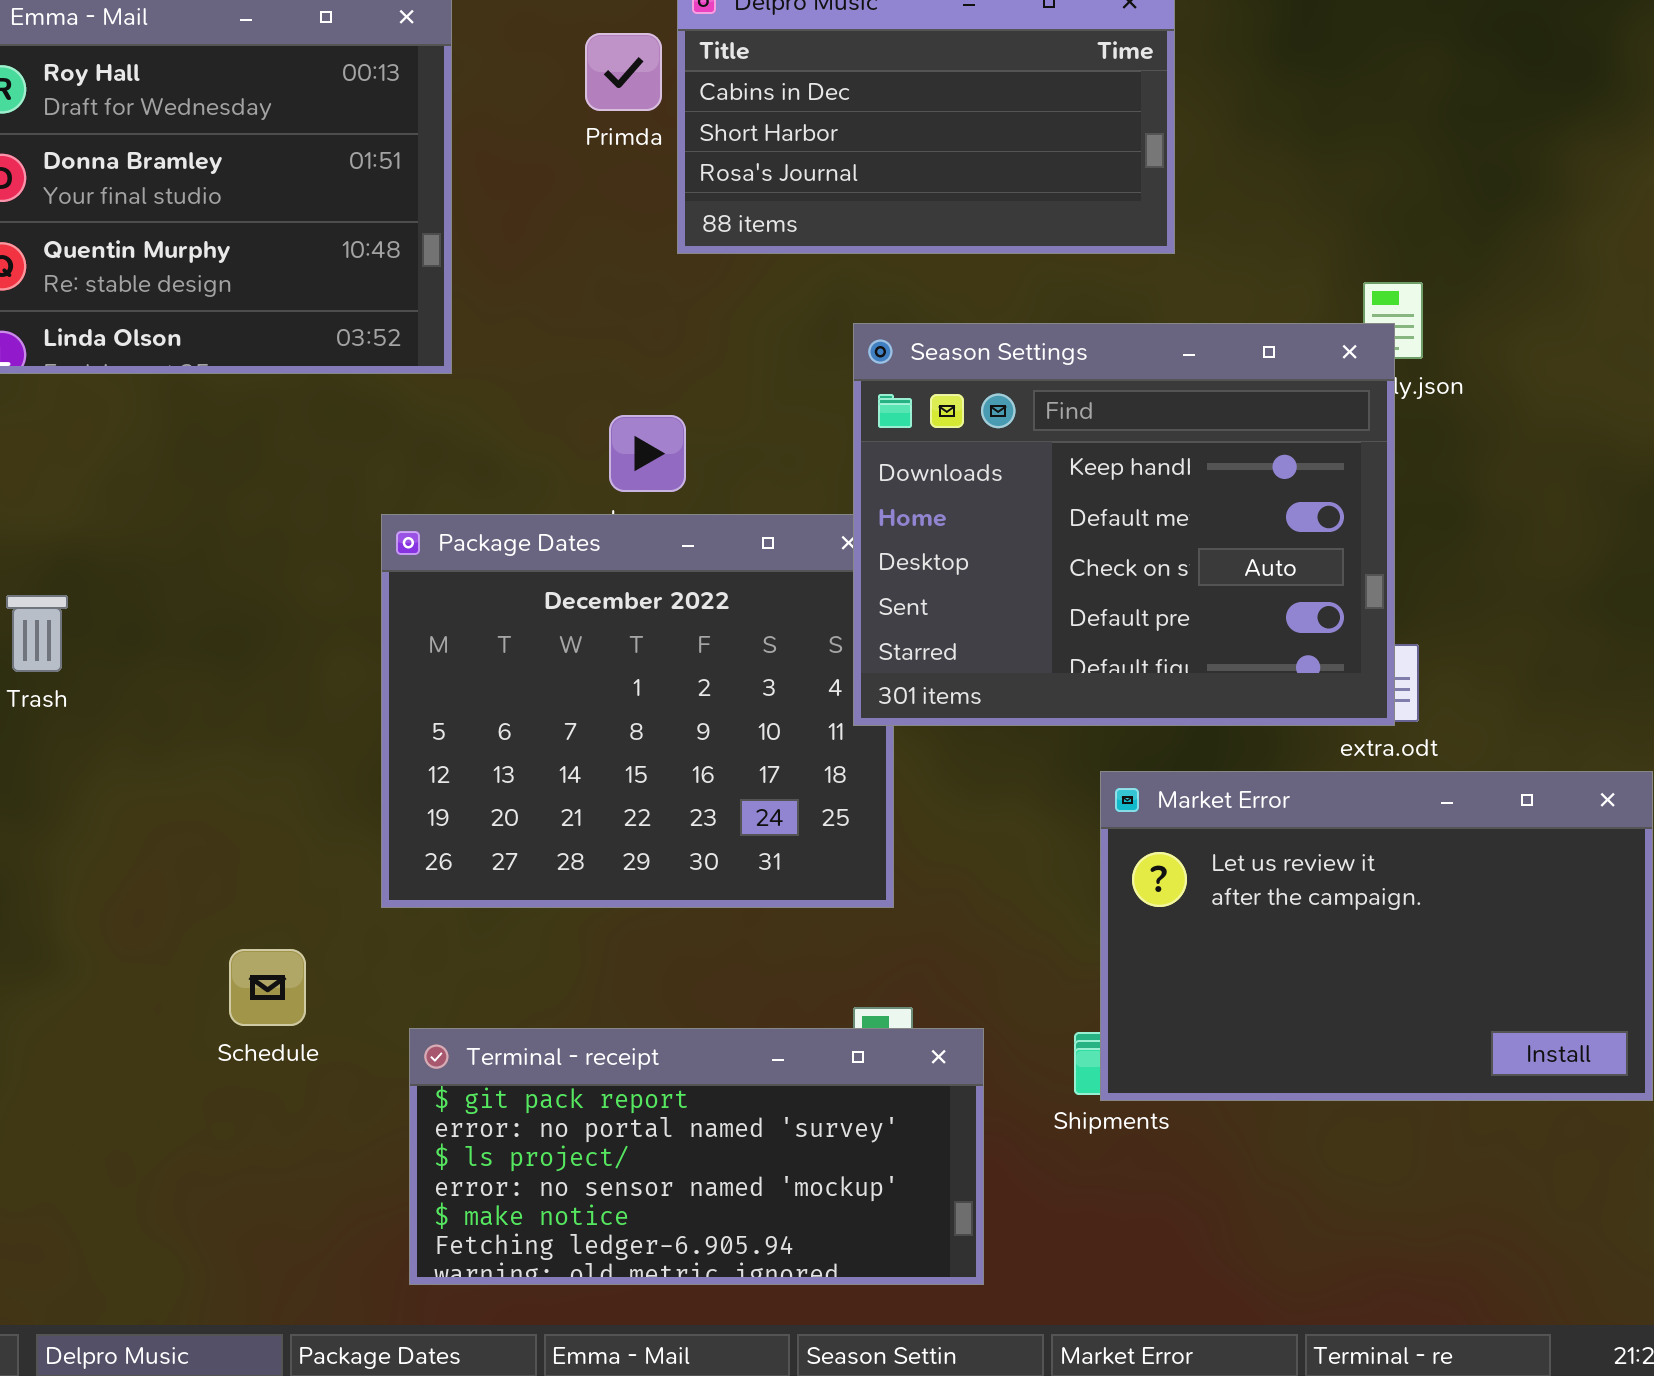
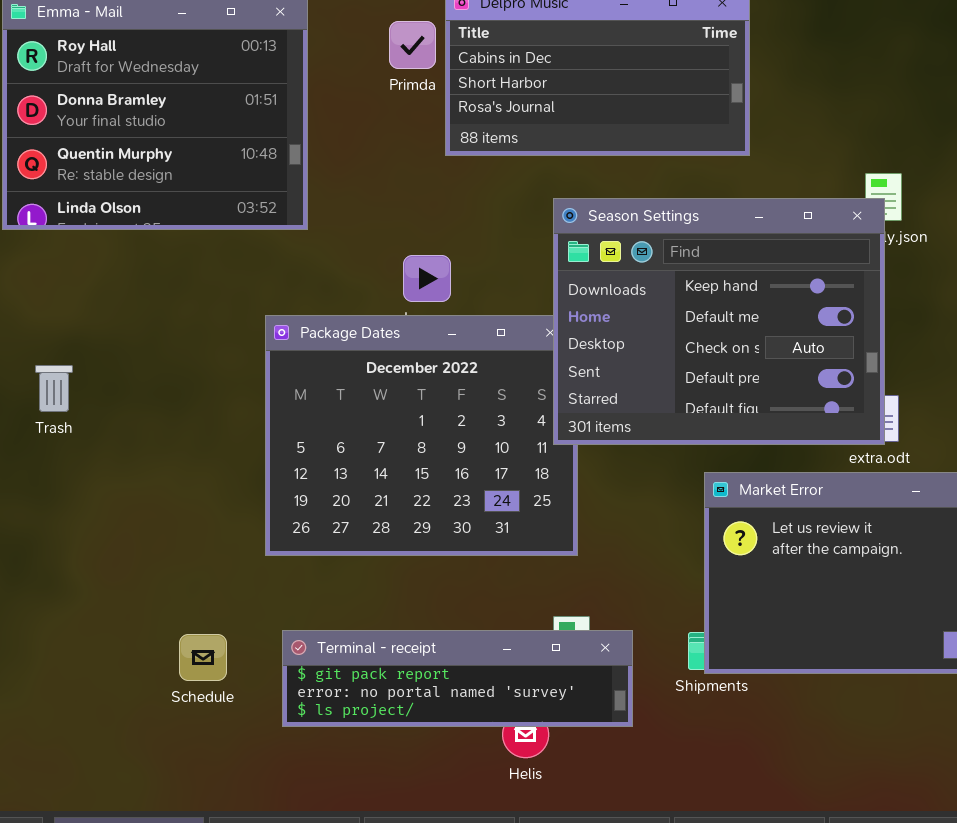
Schedule: [229,949,306,1026] -> [179,634,227,681], moved
Terminal - receipt: [409,1028,984,1285] -> [282,630,633,727], resized

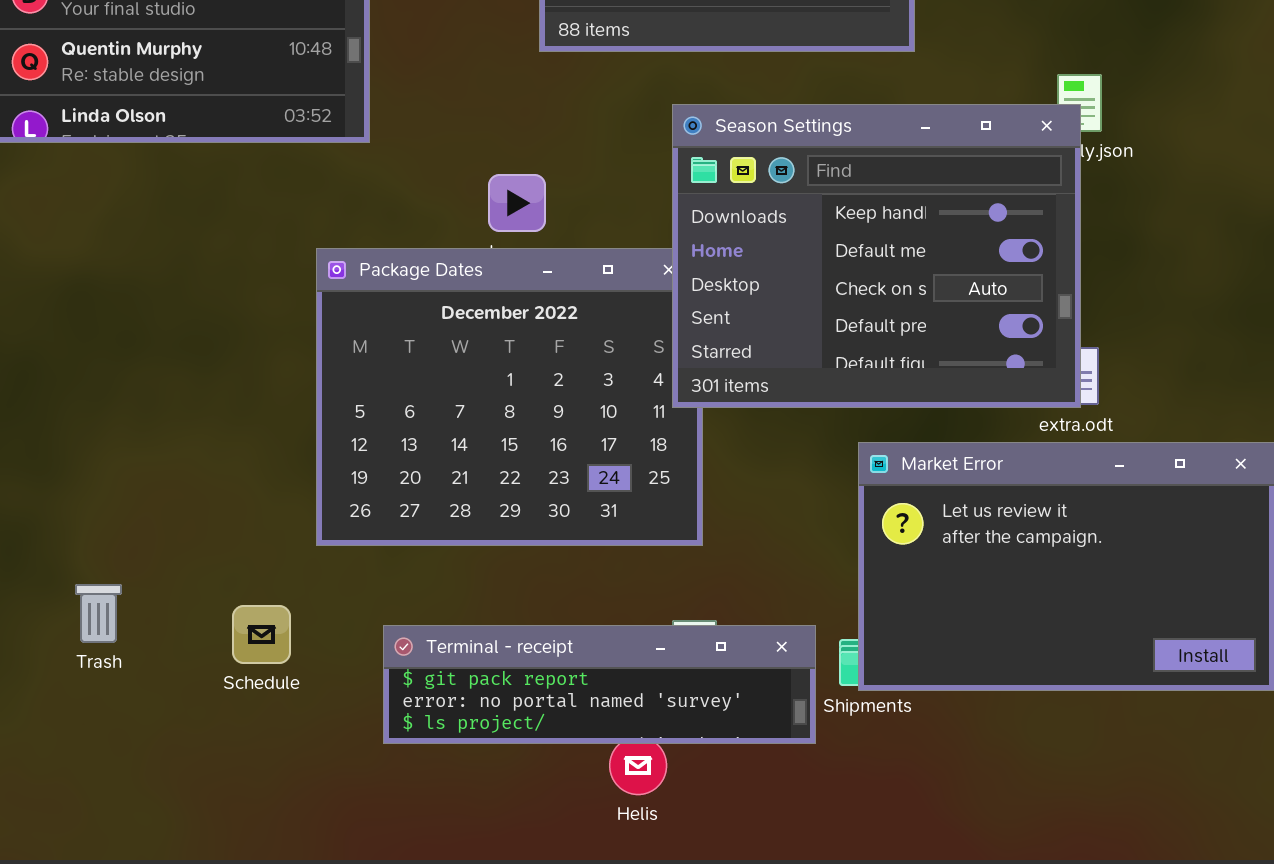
Trash: [35,365,73,412] -> [75,584,122,643], moved
Terminal - receipt: [282,630,633,727] -> [383,625,816,744], moved
Schedule: [179,634,227,681] -> [232,605,291,664], moved

